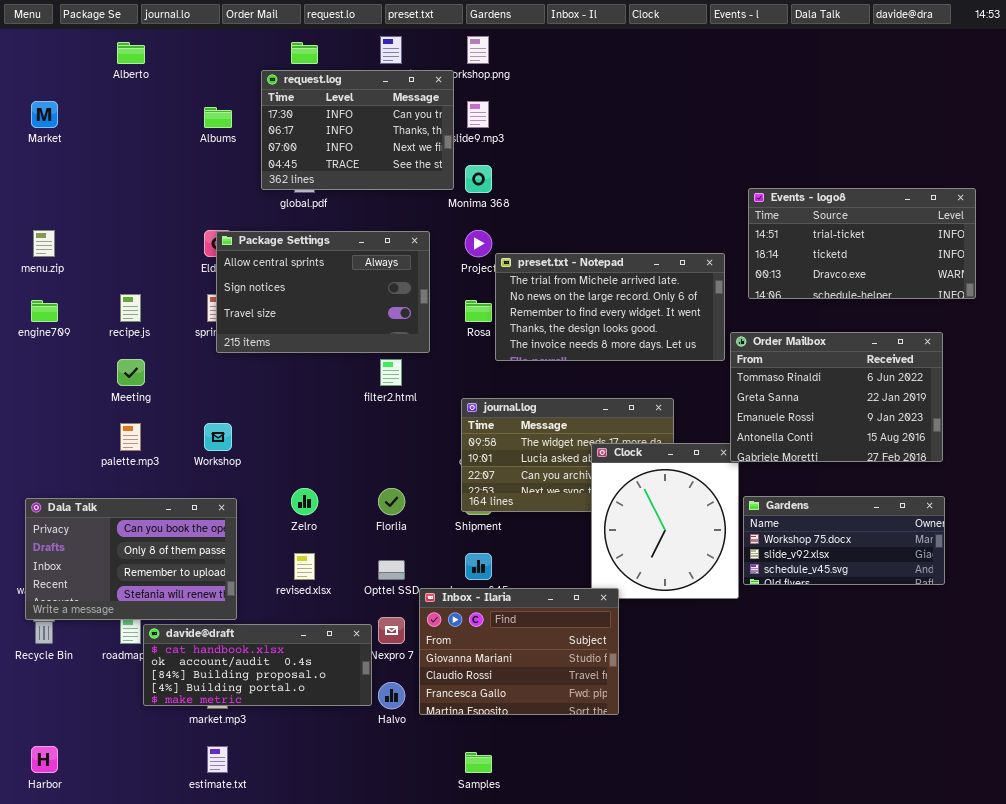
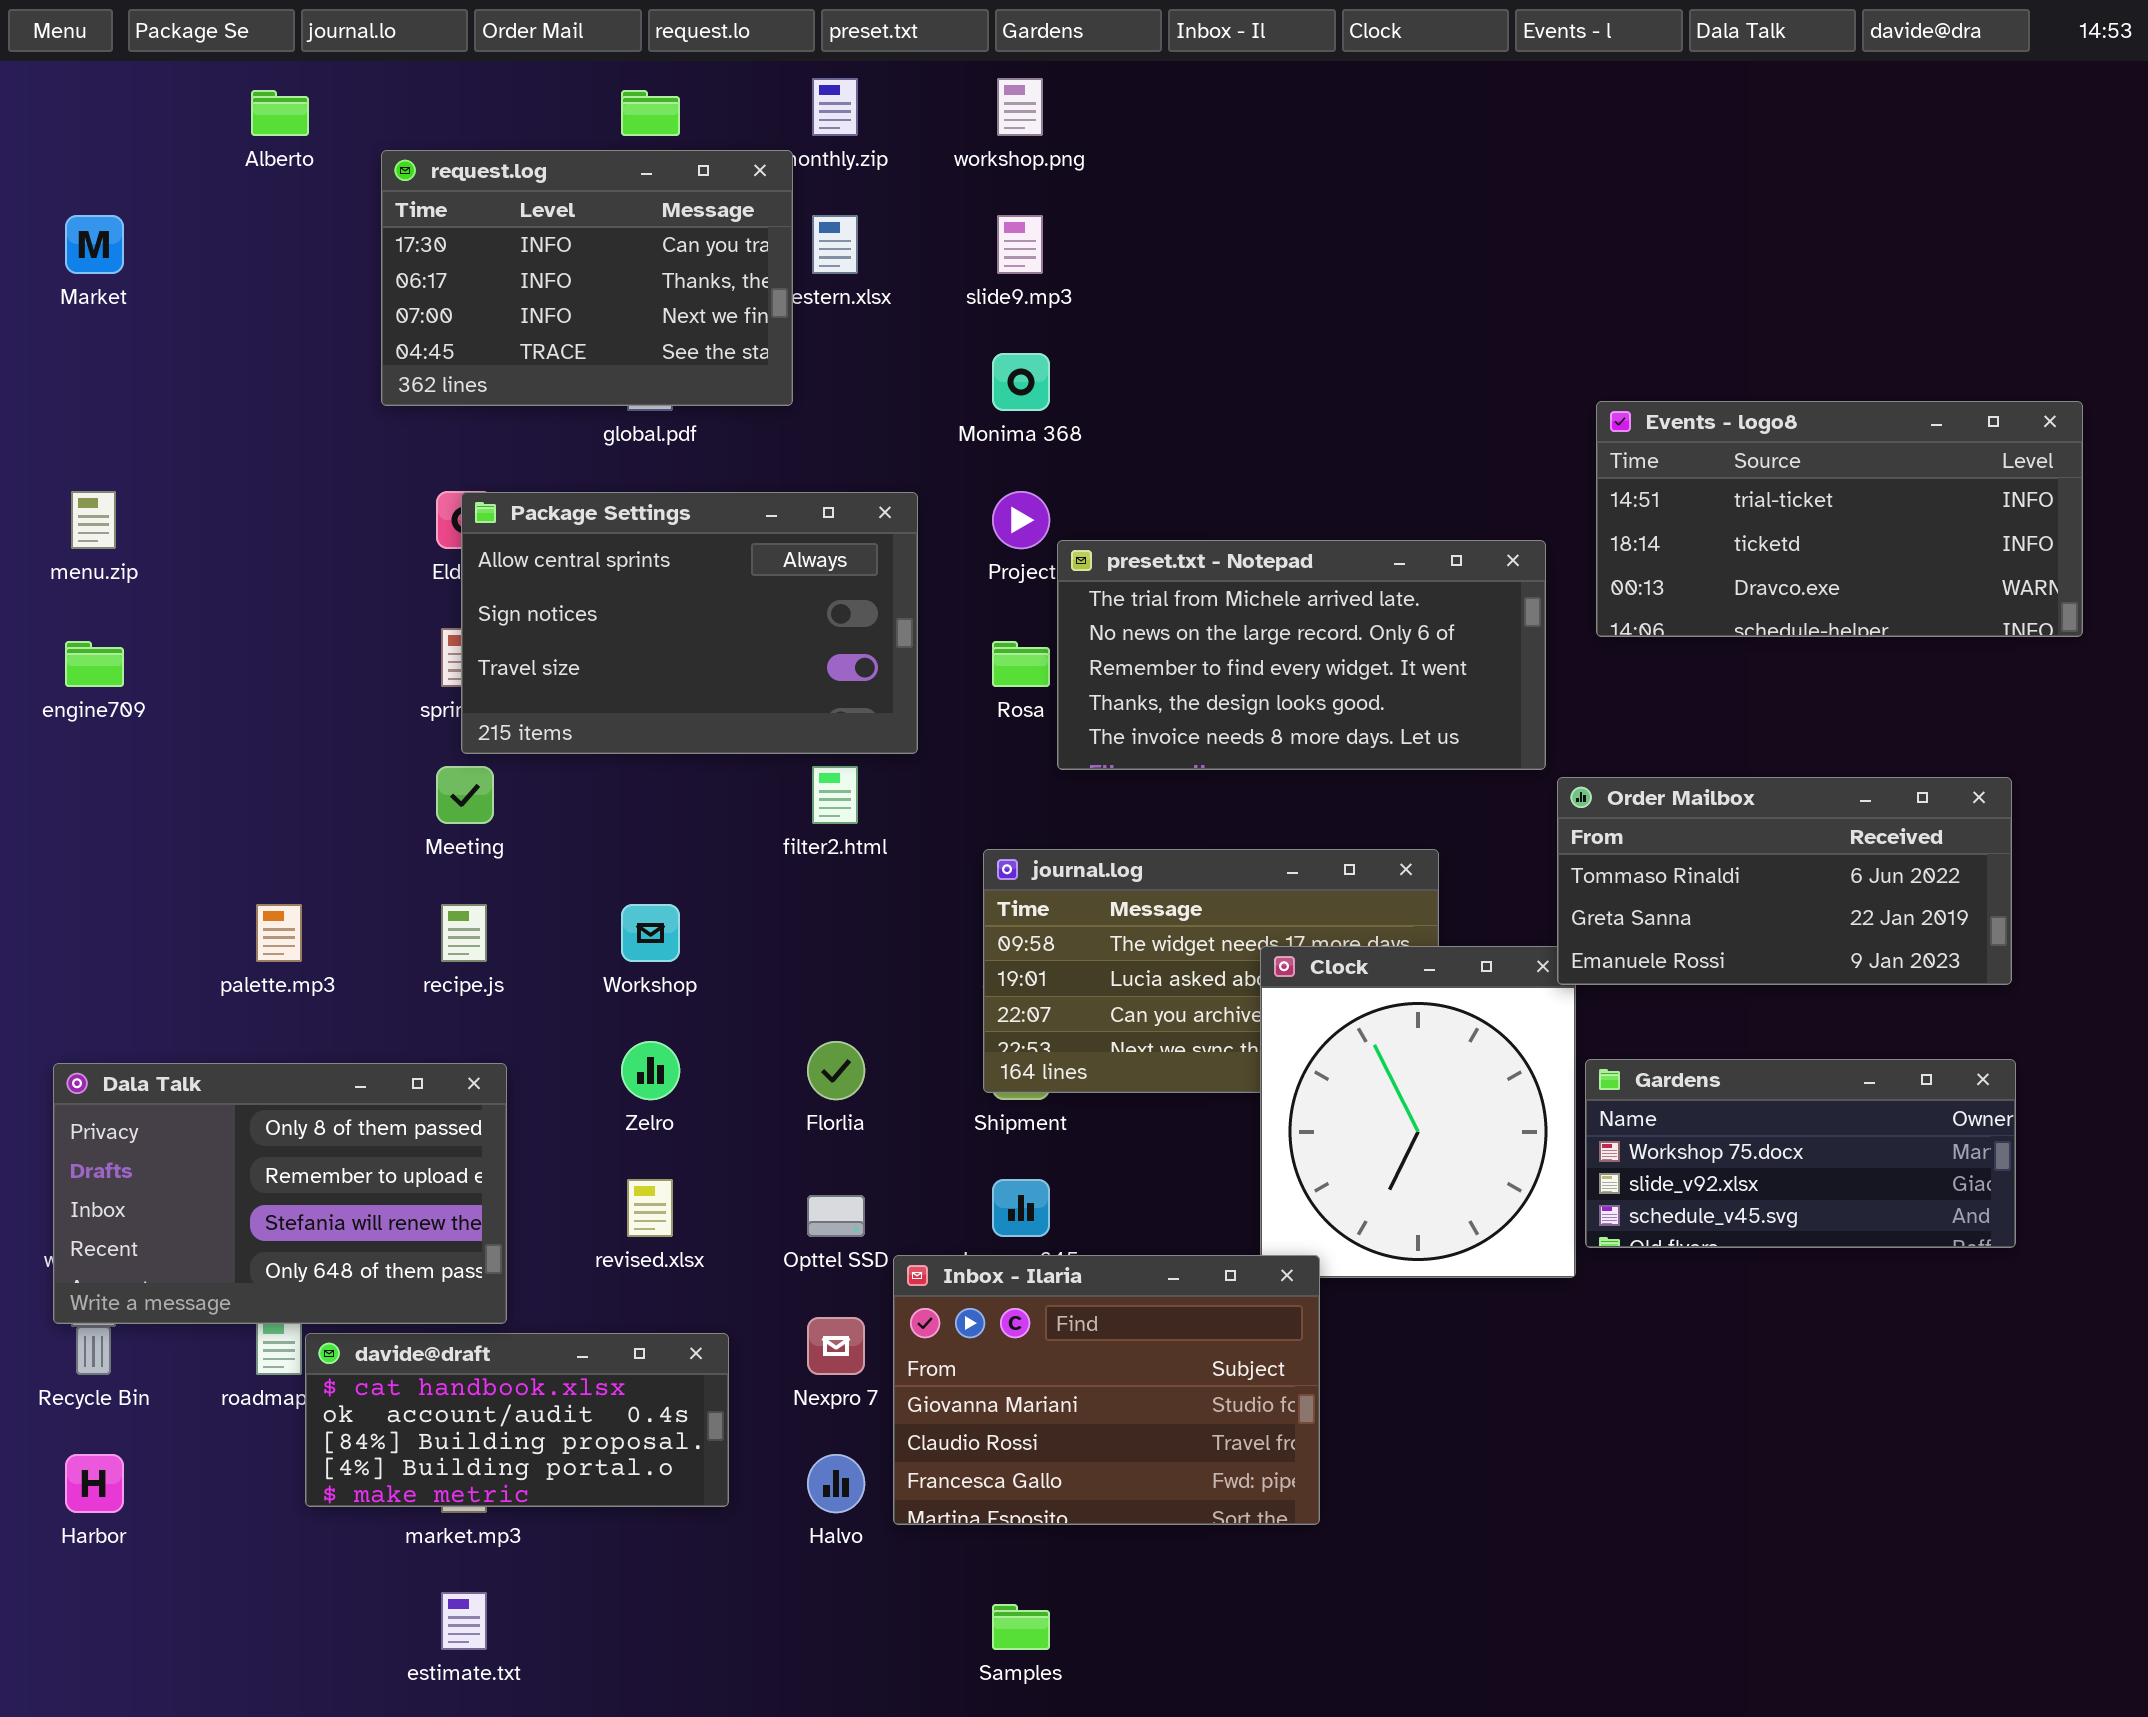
request.log: [261,70,454,190] -> [381,150,793,406], moved
recipe.js: [120,294,141,322] -> [441,904,487,962], moved
Order Mailbox: [730,332,943,462] -> [1557,777,2012,985], resized
Meeting: [117,359,145,386] -> [436,766,494,824], moved
Workshop: [204,423,232,451] -> [621,904,680,962], moved
Dala Talk: [25,498,237,620] -> [53,1063,507,1324], scrolled down 1 row
davide@draft: [143,624,372,706] -> [305,1333,729,1507], resized
Harbor: [31,746,58,773] -> [65,1454,124,1513], moved

